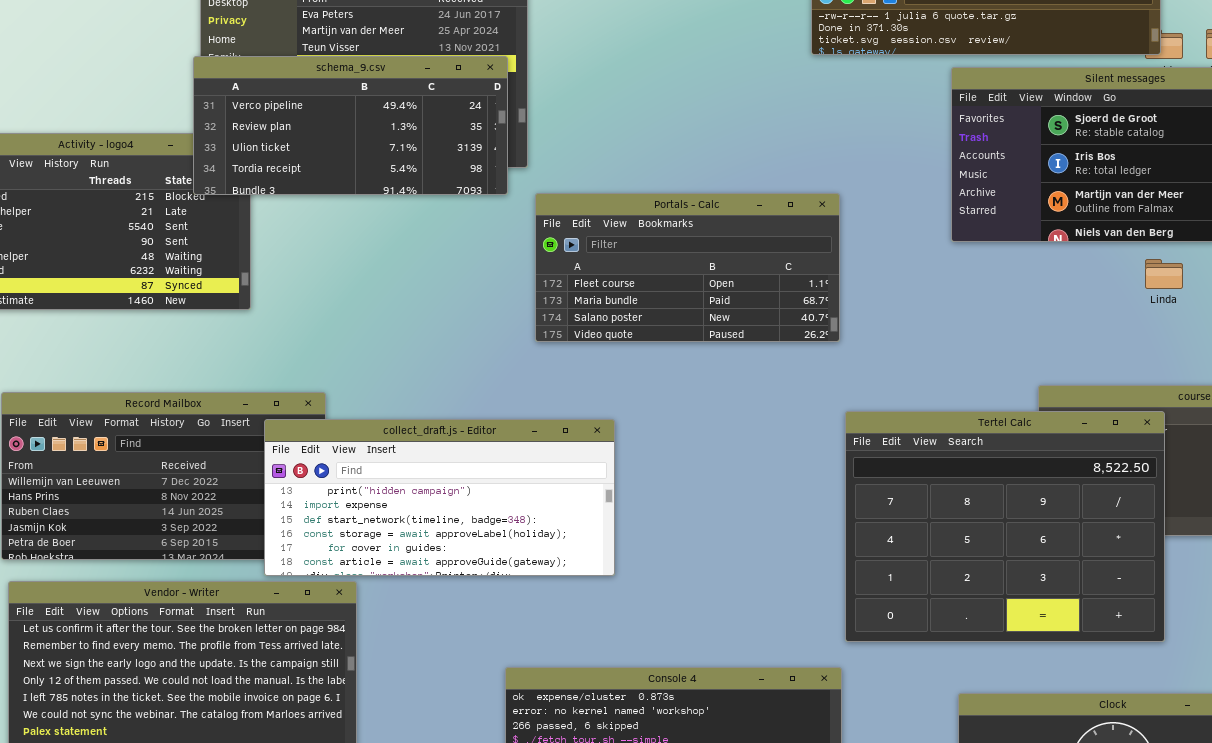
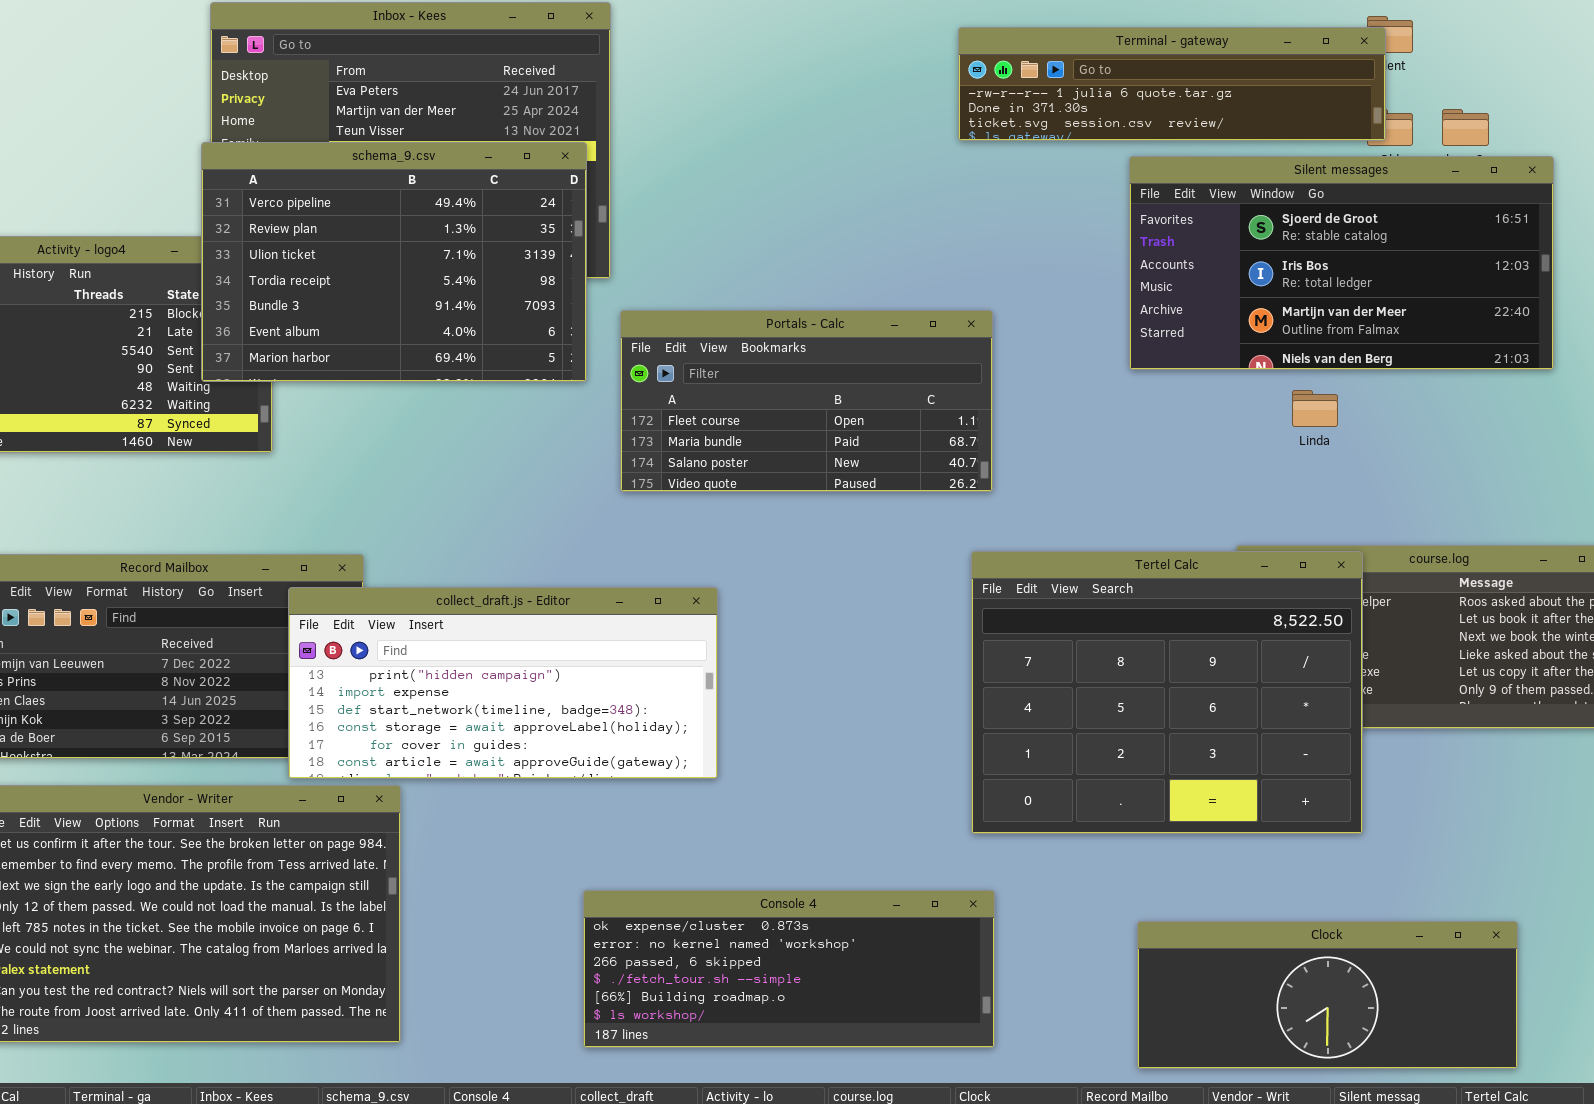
schema_9.csv: [193,56,508,195] -> [201,142,587,382], resized
Linda: [1145,259,1183,289] -> [1292,390,1338,427], moved
Tertel Calc: [845,411,1165,642] -> [971,551,1363,834], moved

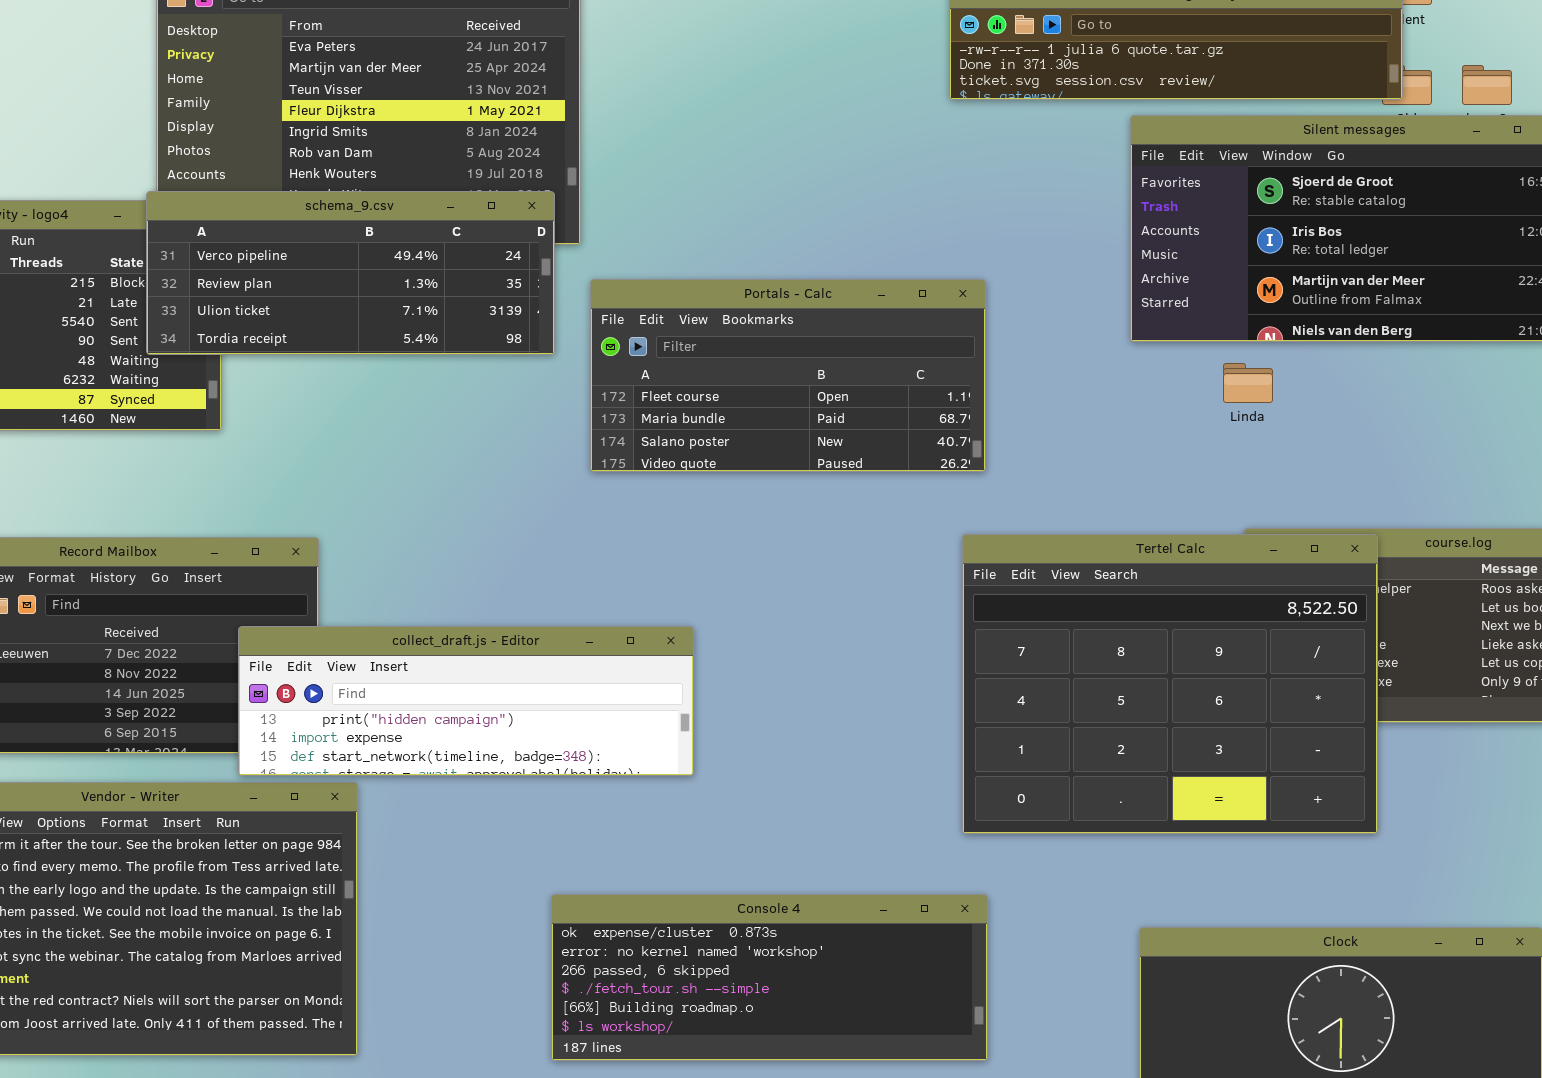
schema_9.csv: [201,142,587,382] -> [146,191,555,355], resized
Linda: [1292,390,1338,427] -> [1223,363,1273,403], moved
collect_draft.js - Editor: [288,587,718,779] -> [238,626,694,776], resized

